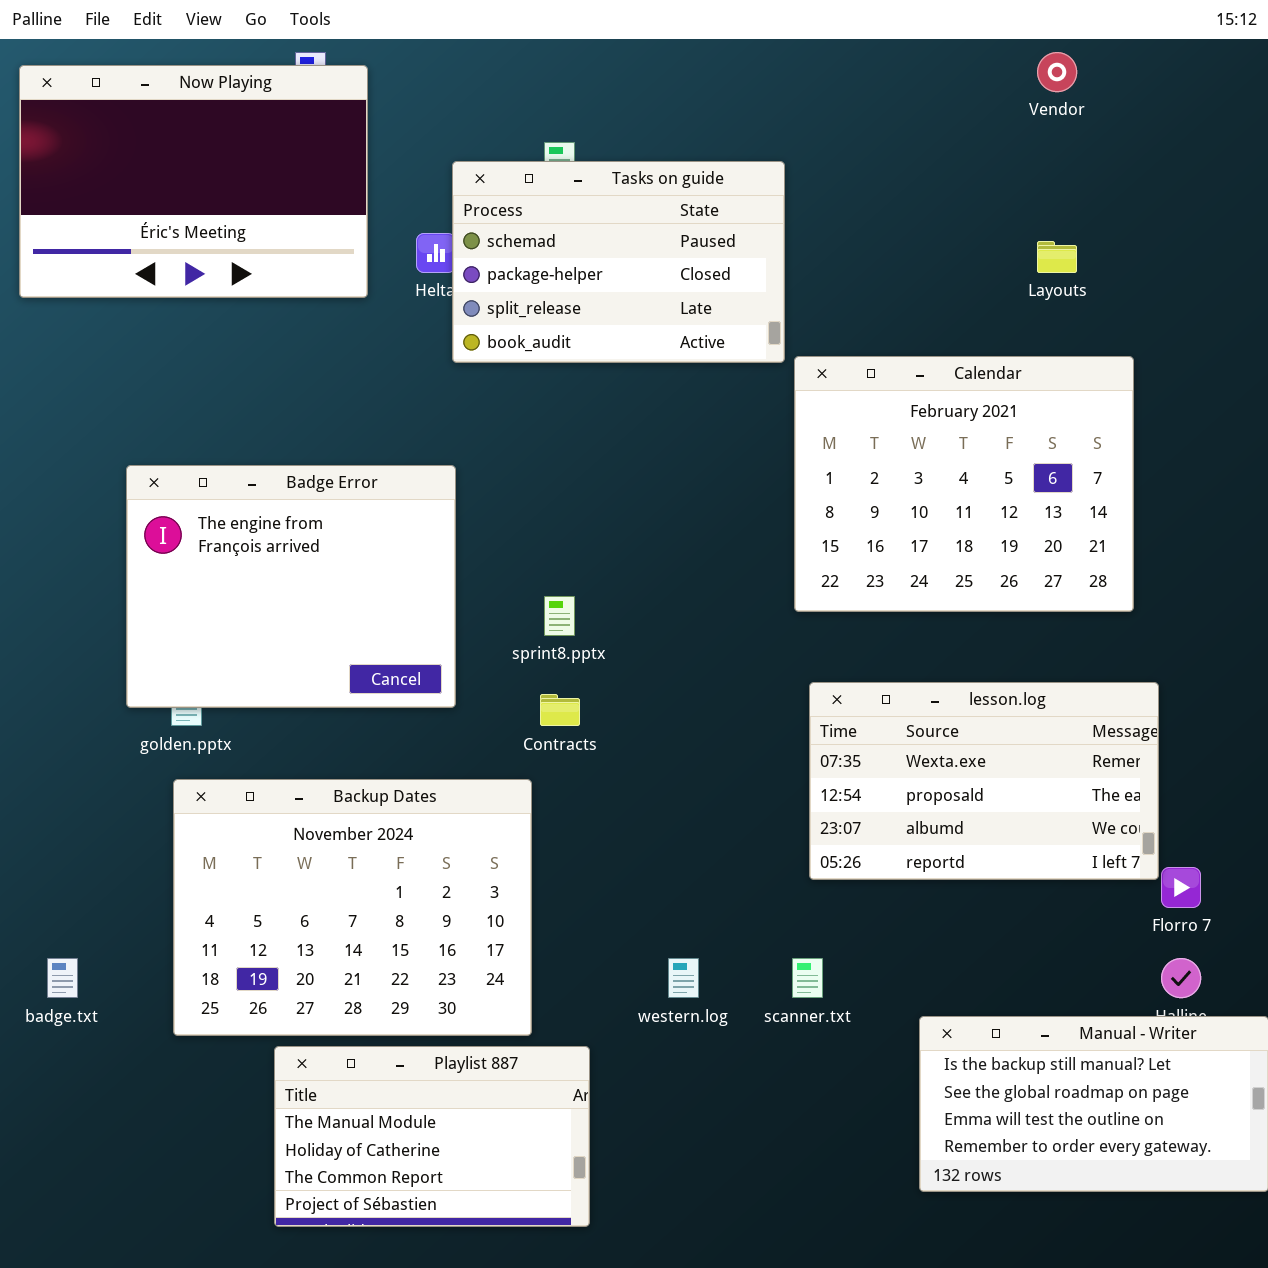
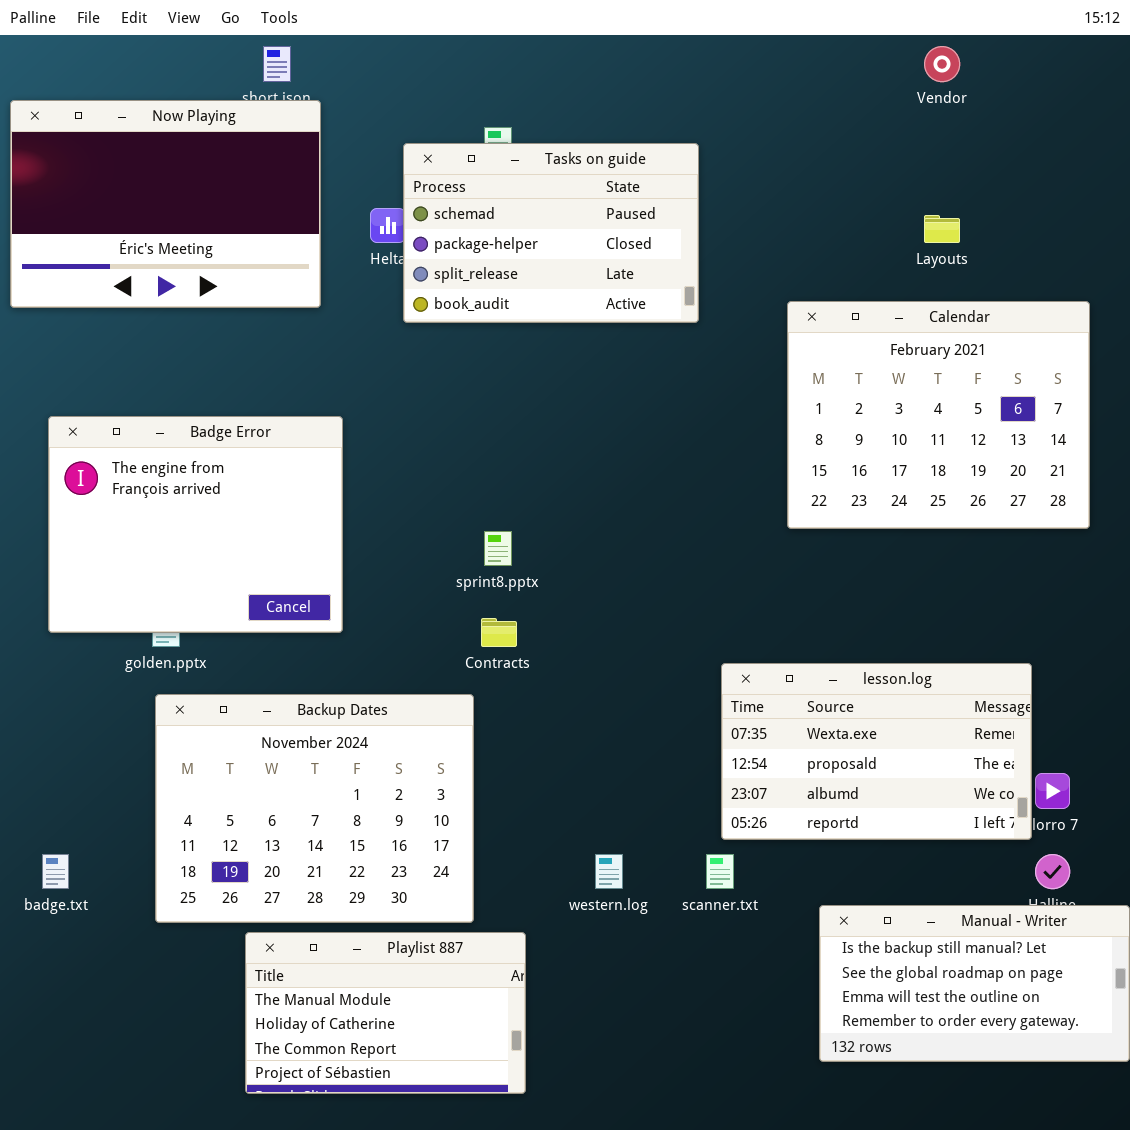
Now Playing: [19,65,368,298] -> [10,100,321,308], moved
Calendar: [794,356,1134,612] -> [787,301,1090,529], moved
Badge Error: [126,465,456,708] -> [48,416,343,633], moved
lesson.log: [809,682,1159,880] -> [721,663,1032,840], moved

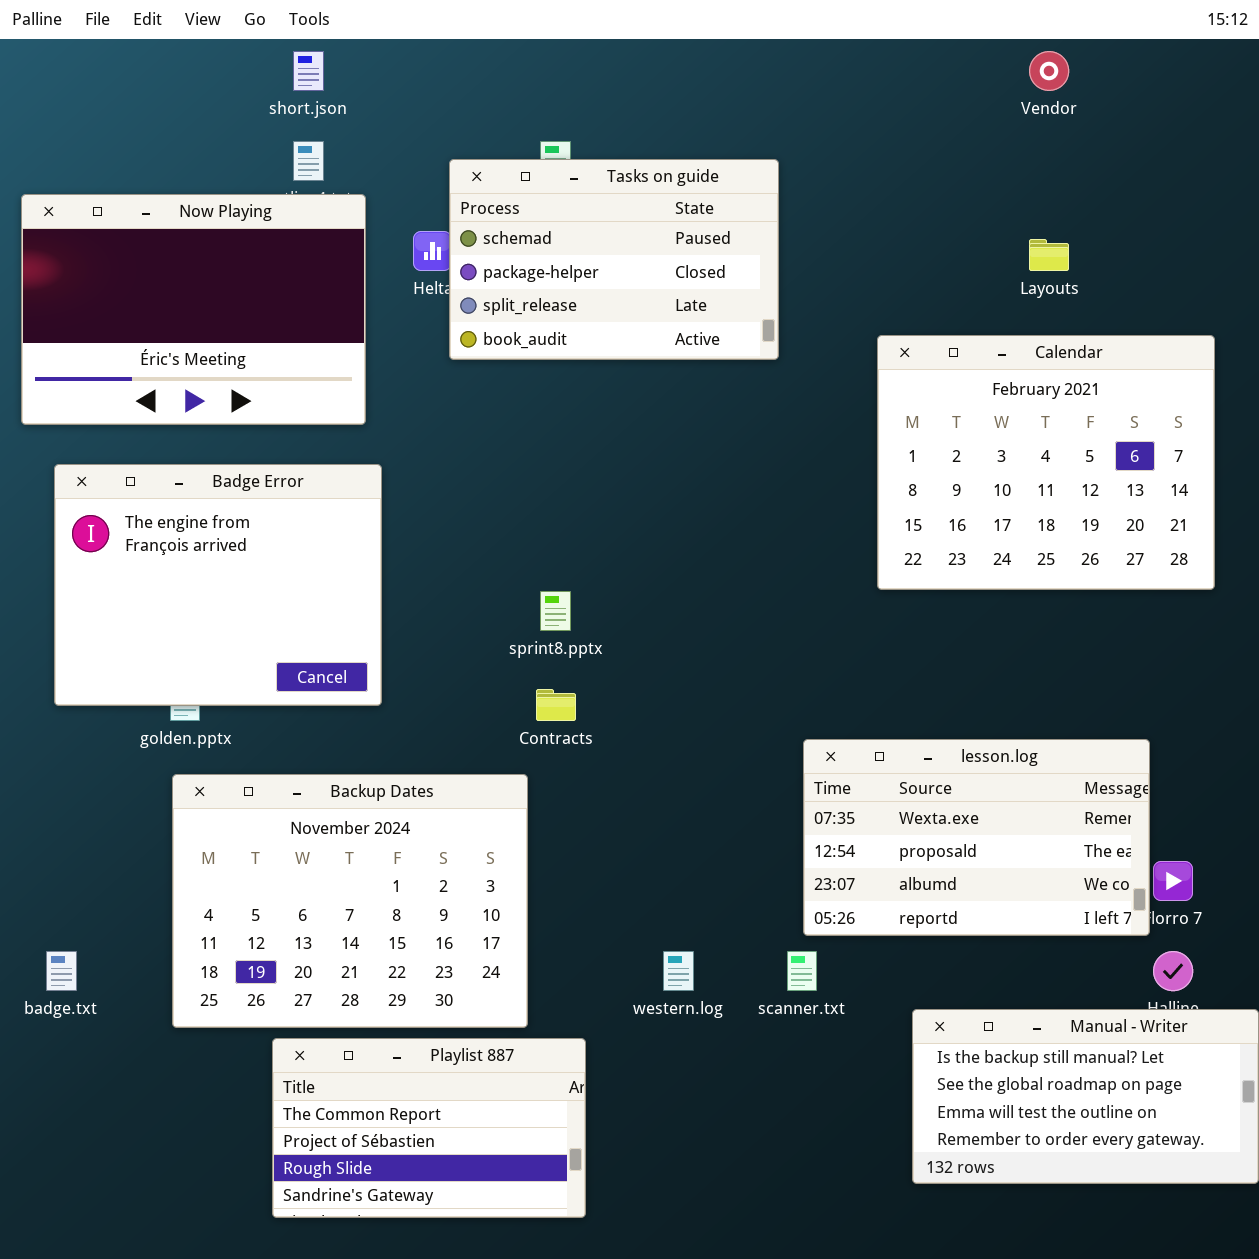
Now Playing: [10,100,321,308] -> [21,194,366,425], moved
Playlist 887: [245,932,526,1094] -> [272,1038,586,1218], scrolled down 2 rows

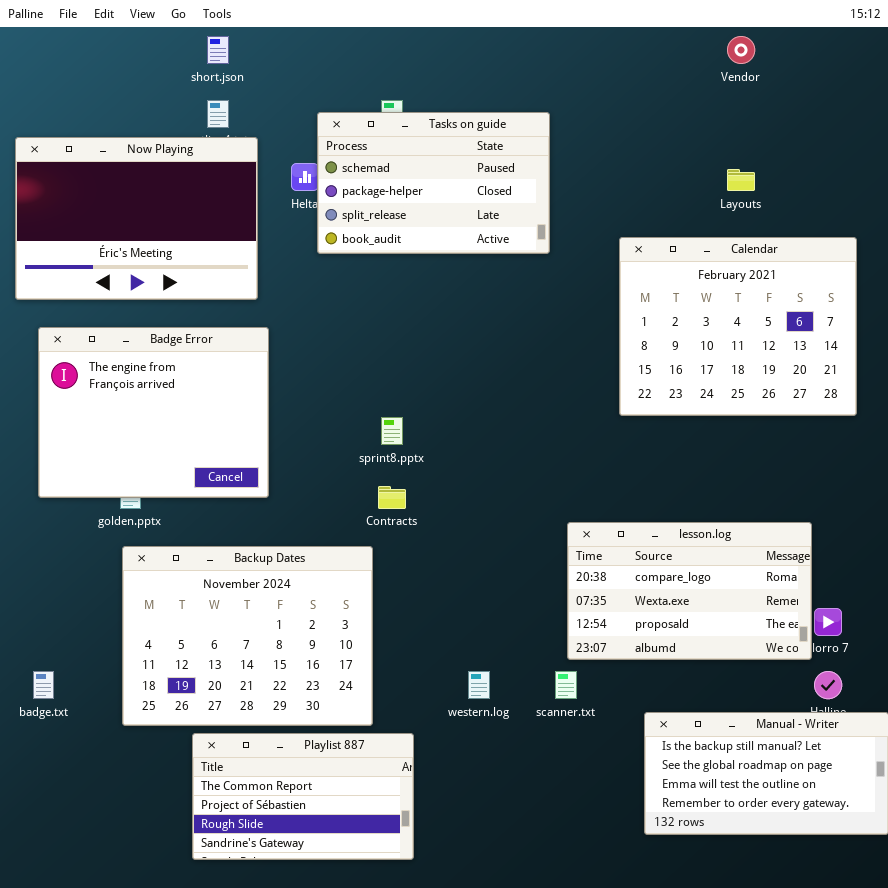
lesson.log: [803,739,1150,936] -> [567,522,812,660], scrolled up 1 row

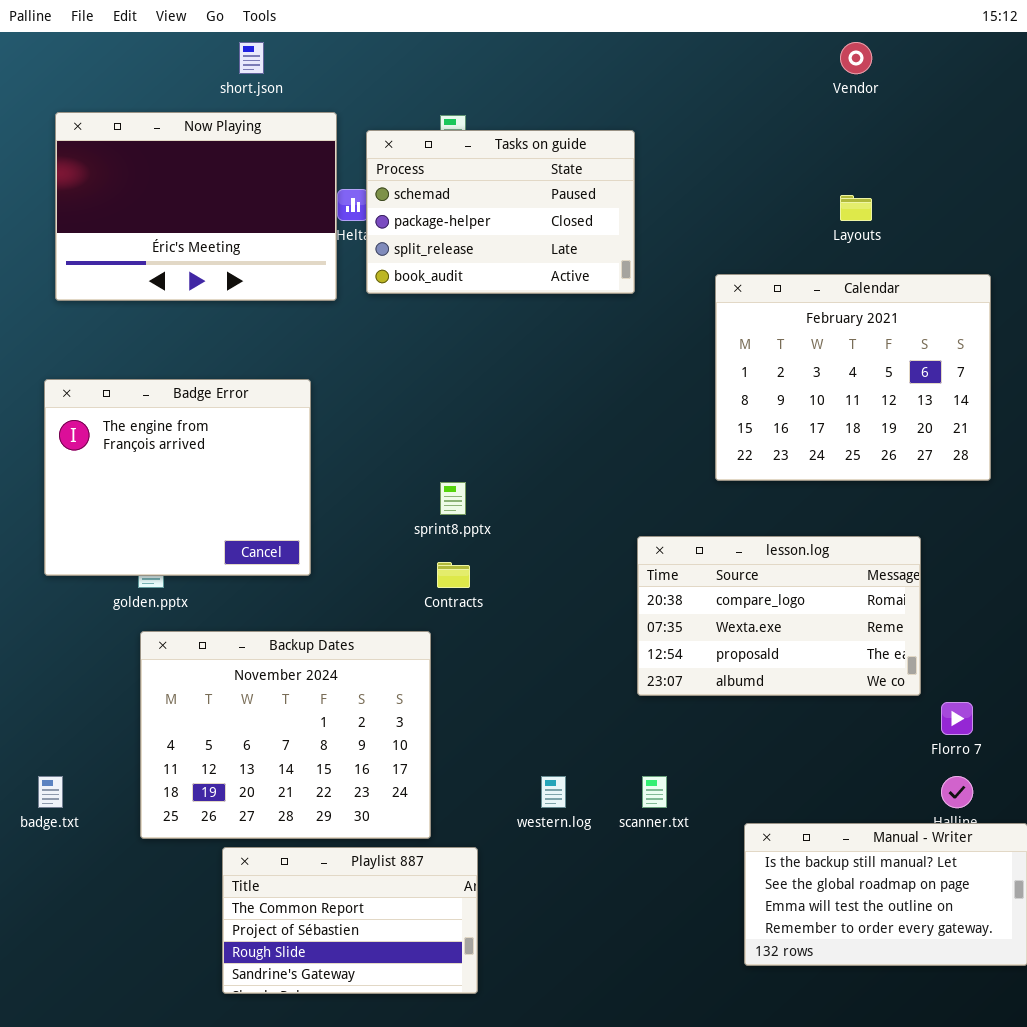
Now Playing: [15,137,258,300] -> [55,112,337,301], moved
lesson.log: [567,522,812,660] -> [637,536,921,696], moved

